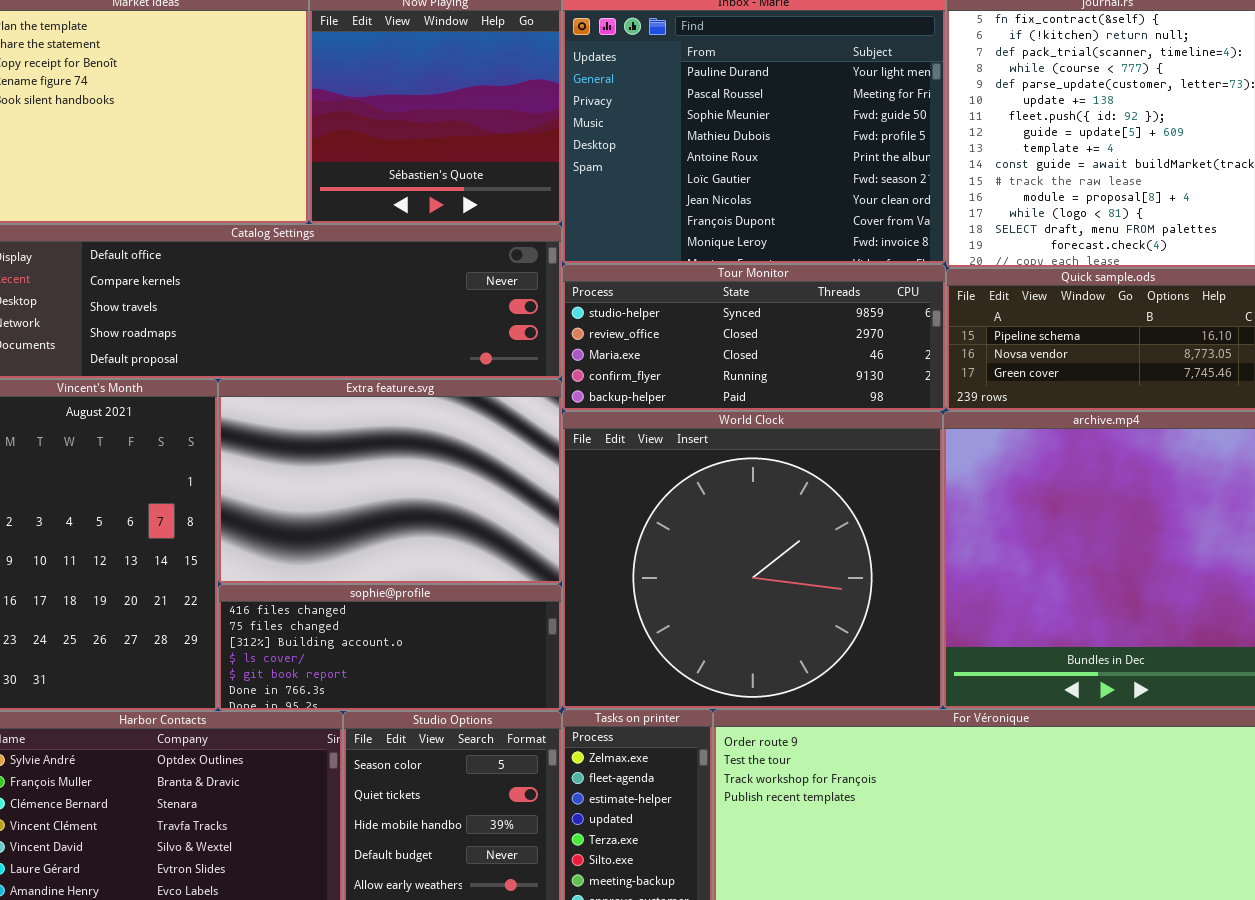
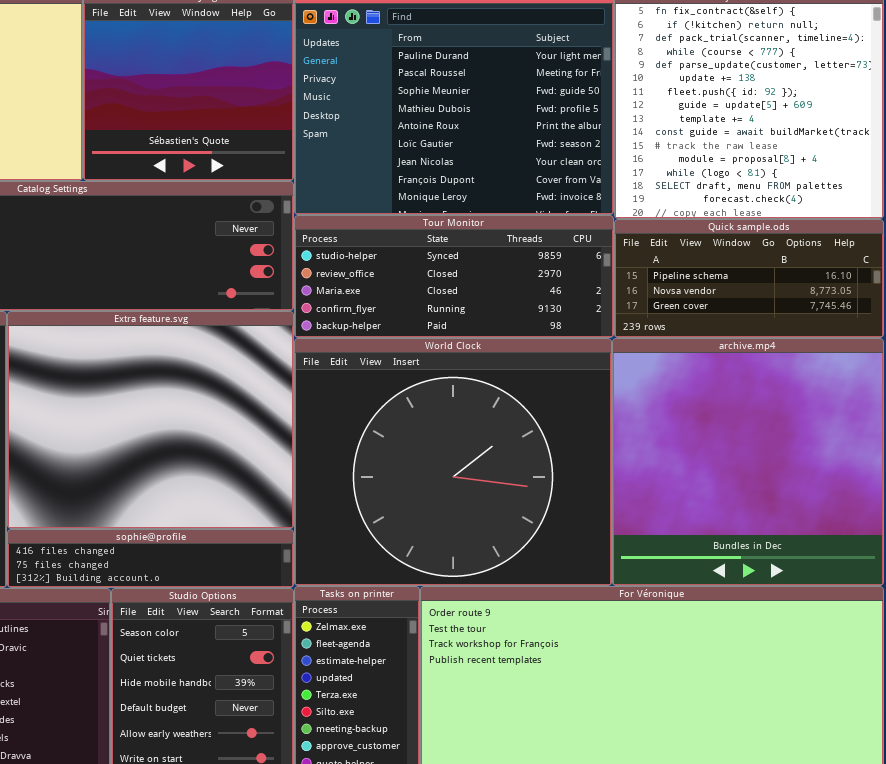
Extra feature.svg: [218,379,562,584] -> [7,311,294,529], resized
sophie@profile: [218,584,562,711] -> [7,529,294,588], resized

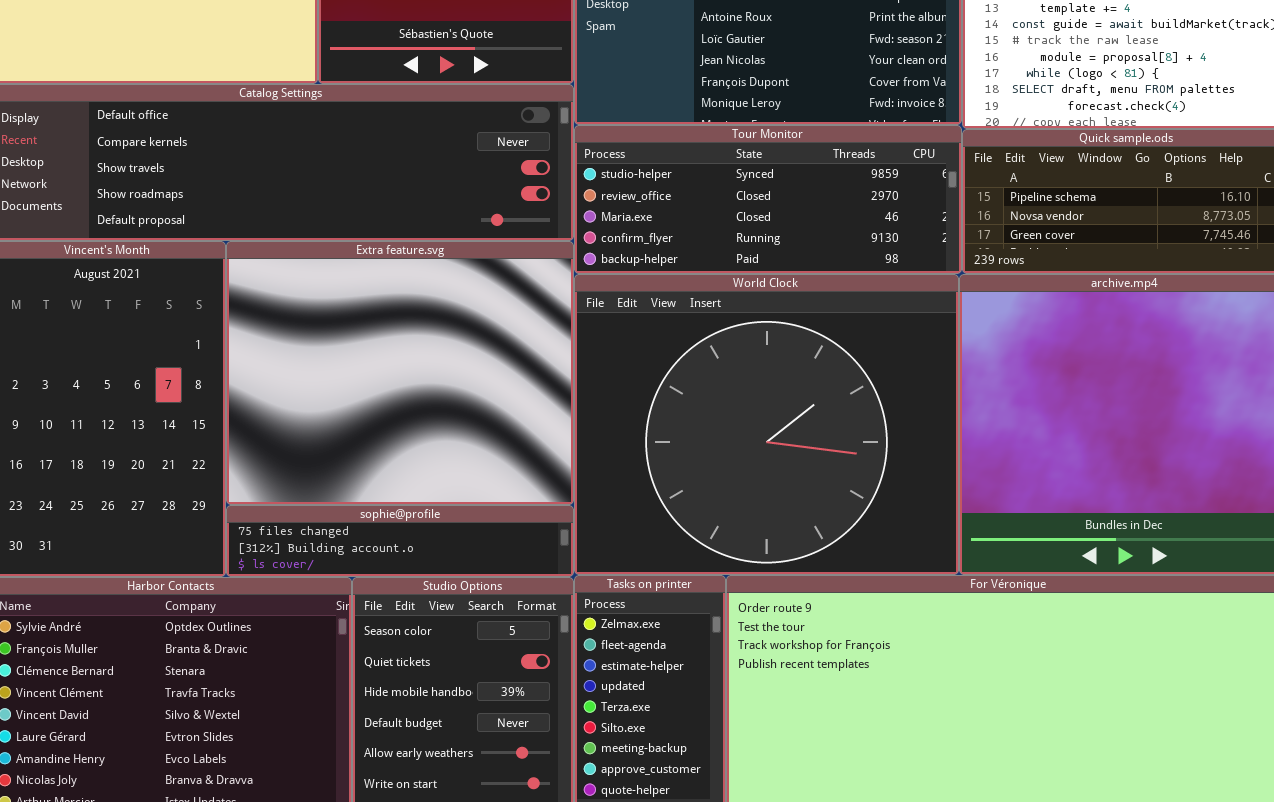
sophie@profile: [7,529,294,588] -> [226,505,574,577], scrolled down 1 row

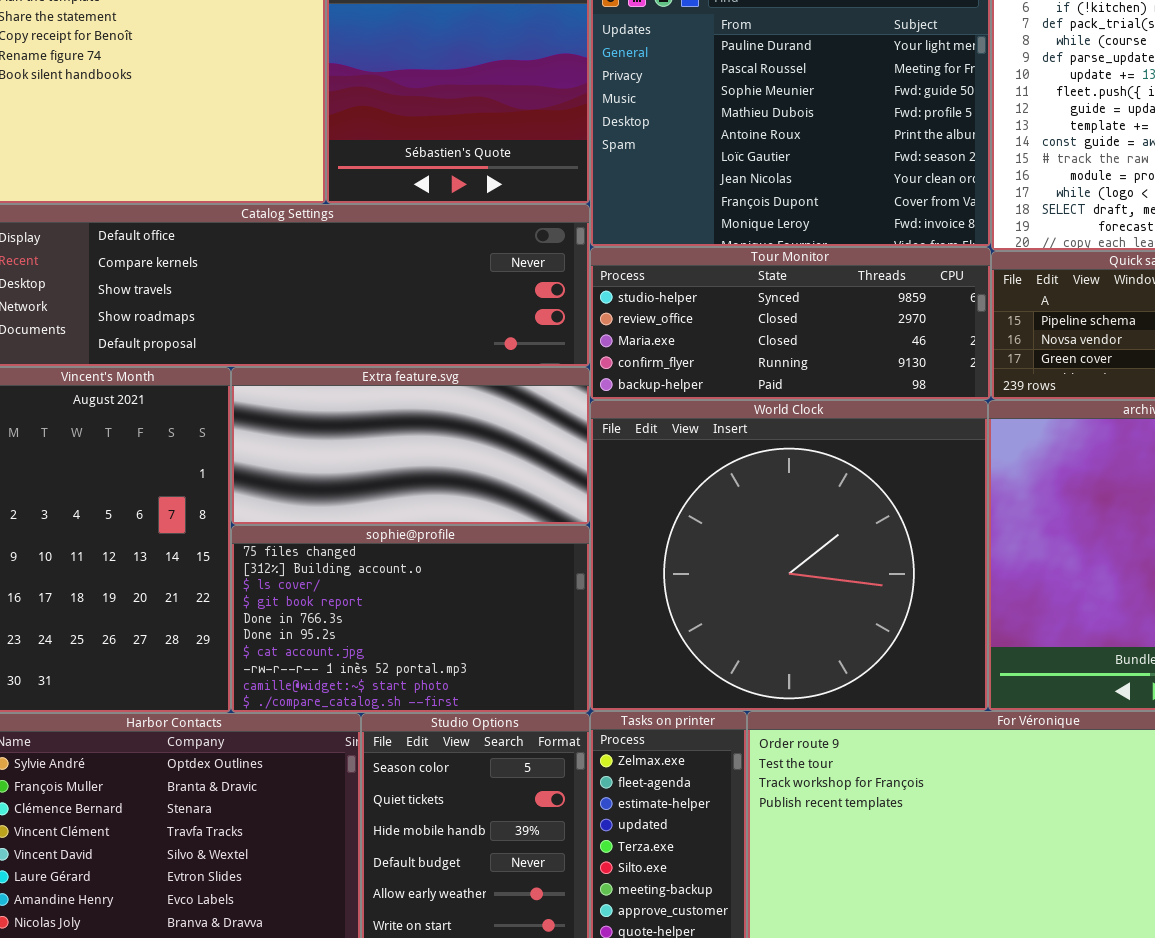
Extra feature.svg: [226,241,574,505] -> [231,367,590,525], resized
sophie@profile: [226,505,574,577] -> [231,525,590,713], resized

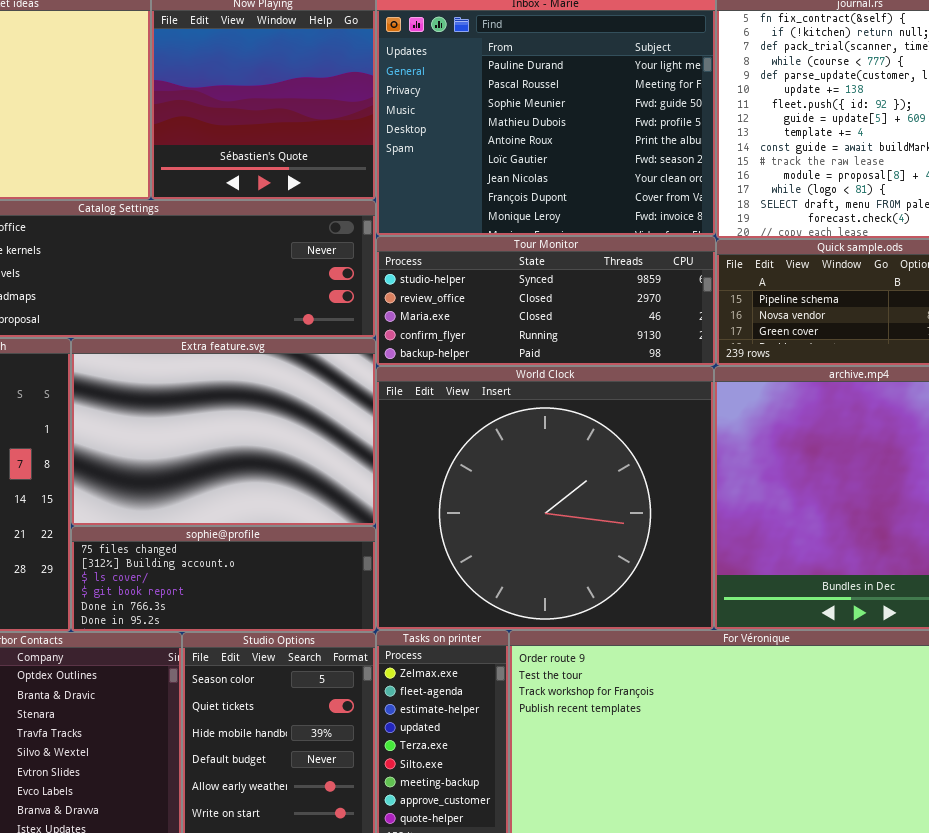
Extra feature.svg: [231,367,590,525] -> [71,338,376,526], resized
sophie@profile: [231,525,590,713] -> [71,526,376,632], resized

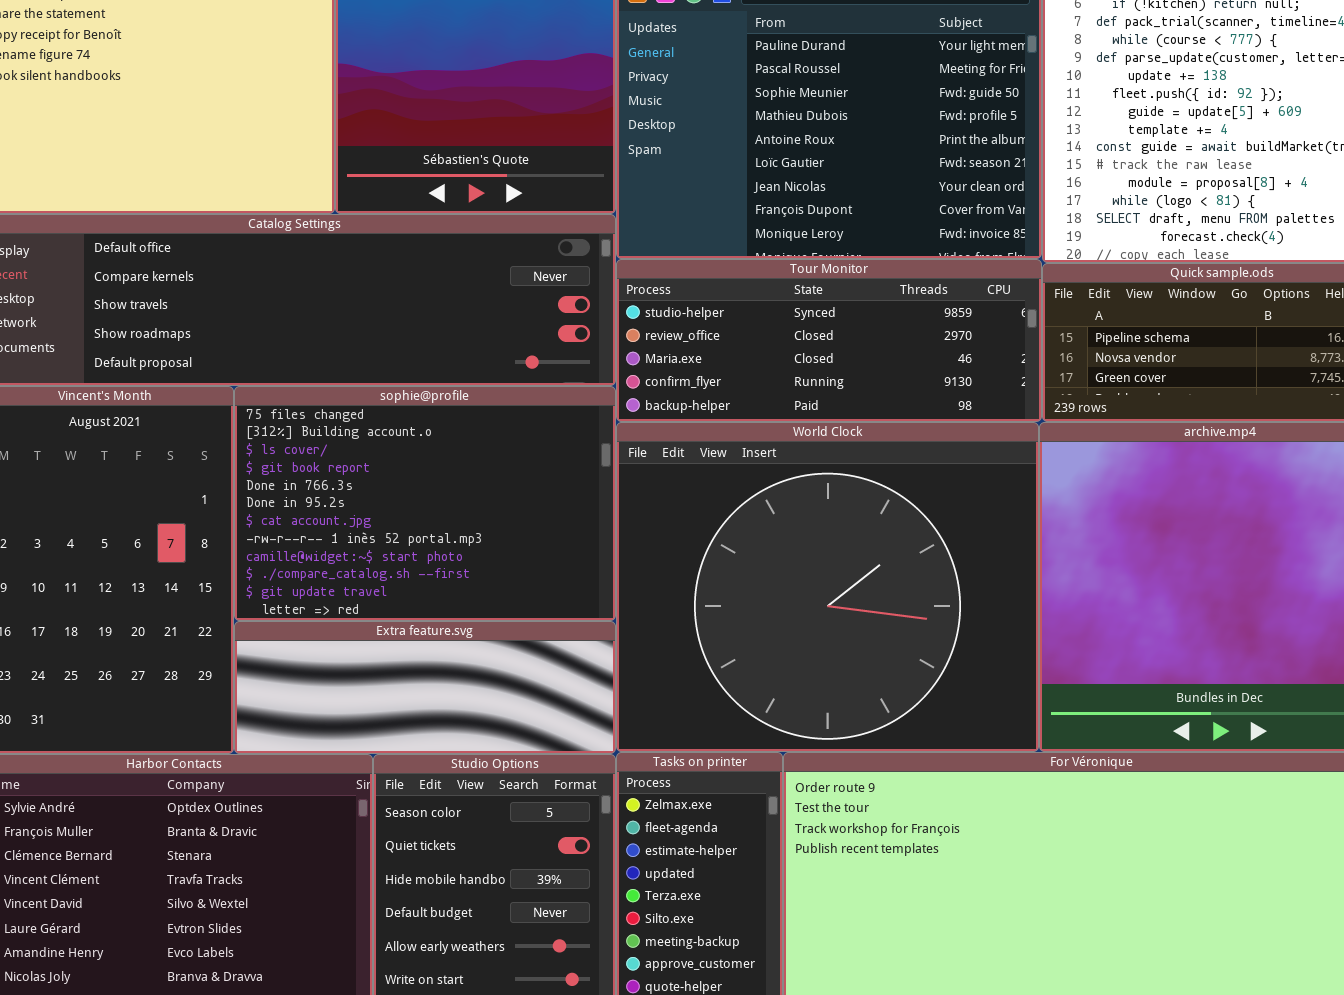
Extra feature.svg: [71,338,376,526] -> [234,621,616,754], moved, resized
sophie@profile: [71,526,376,632] -> [234,386,616,621], moved, resized

